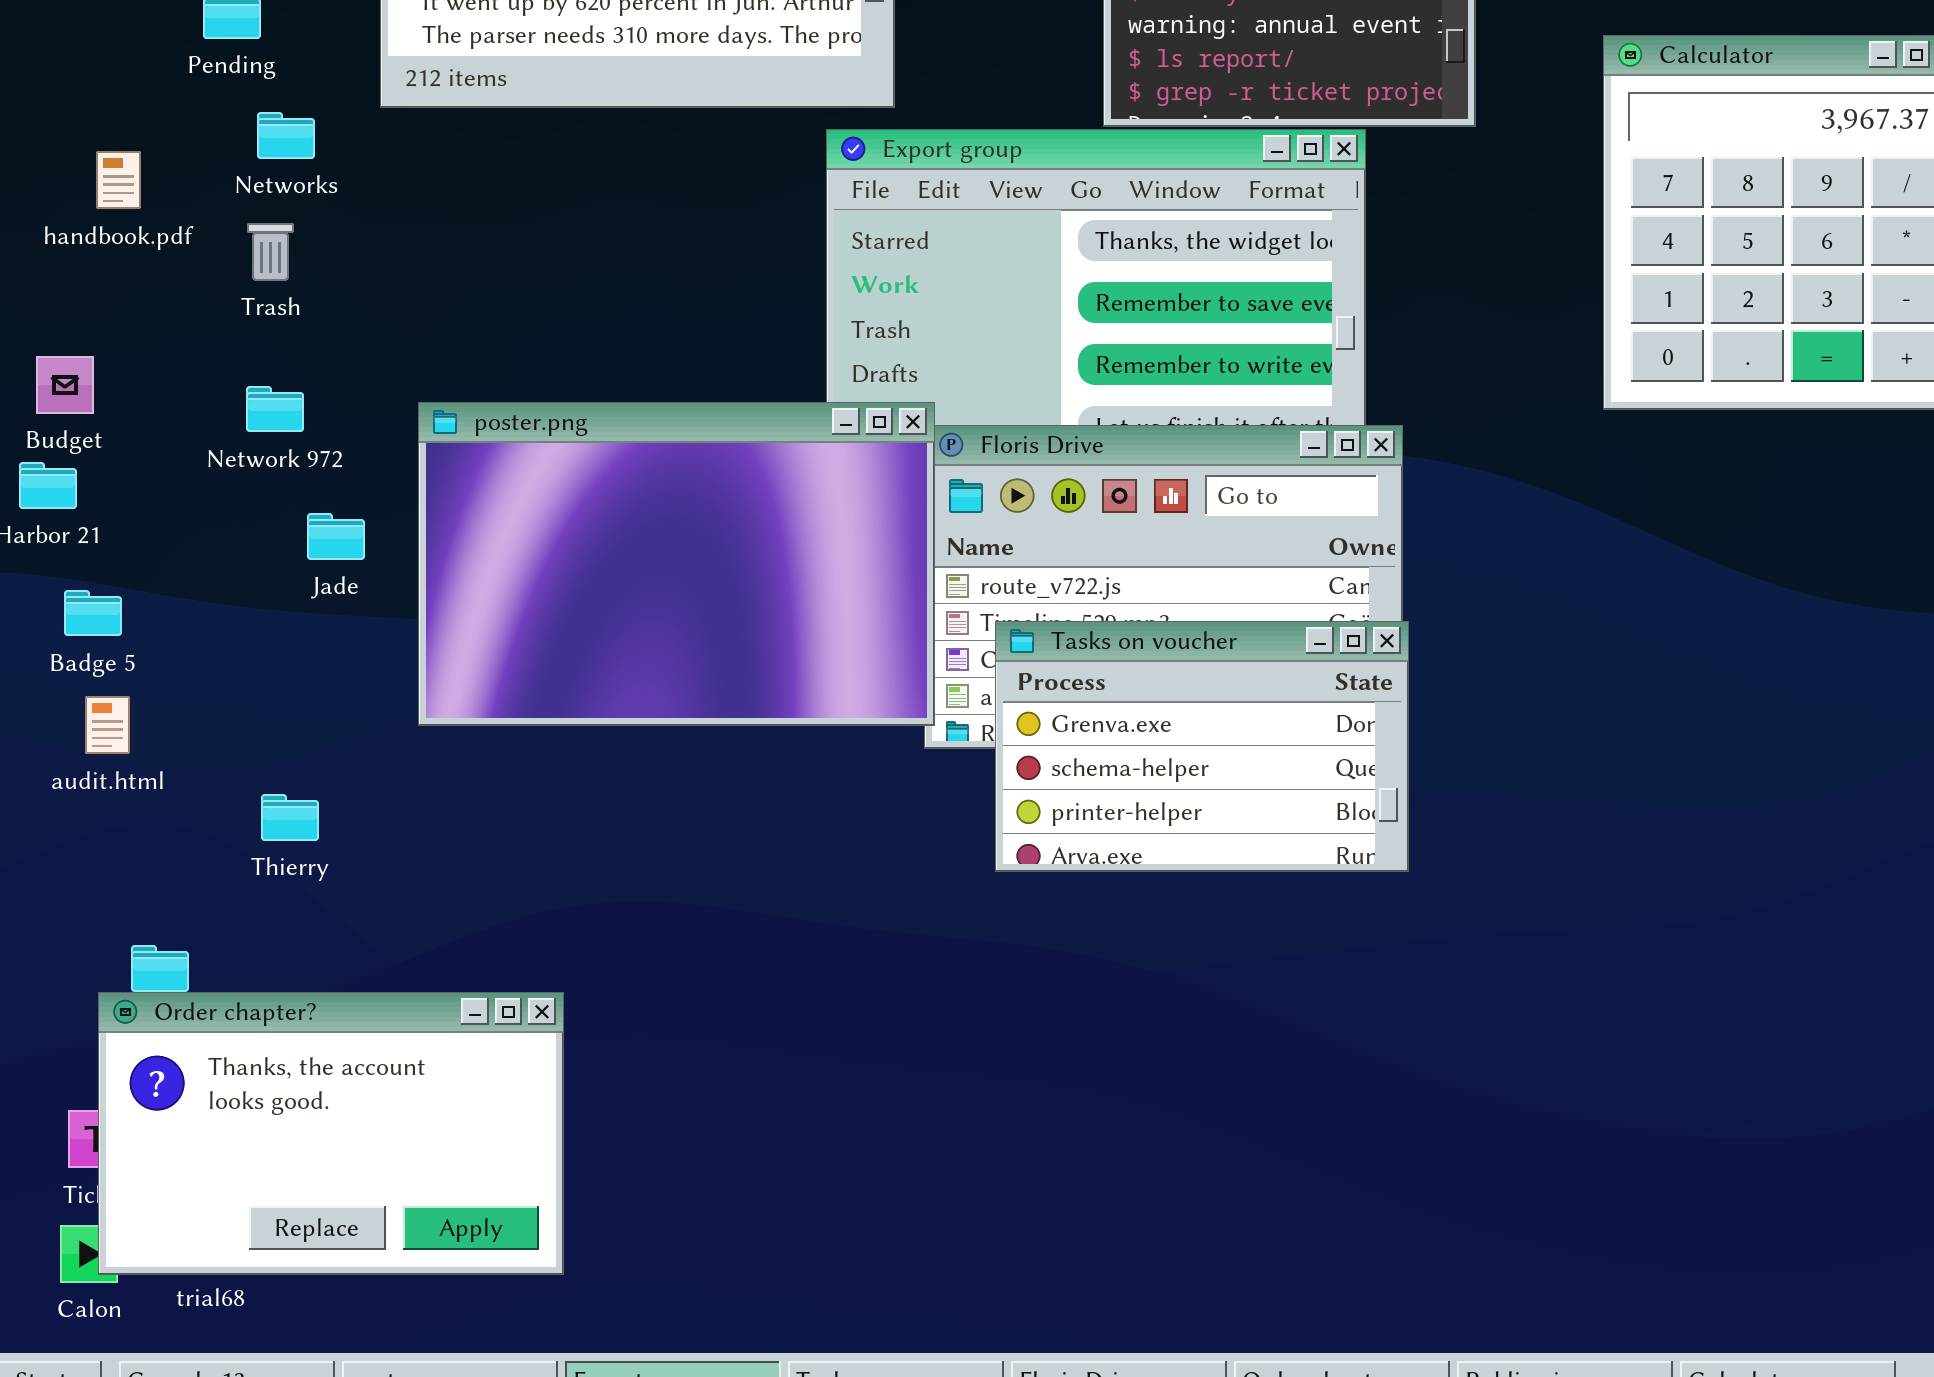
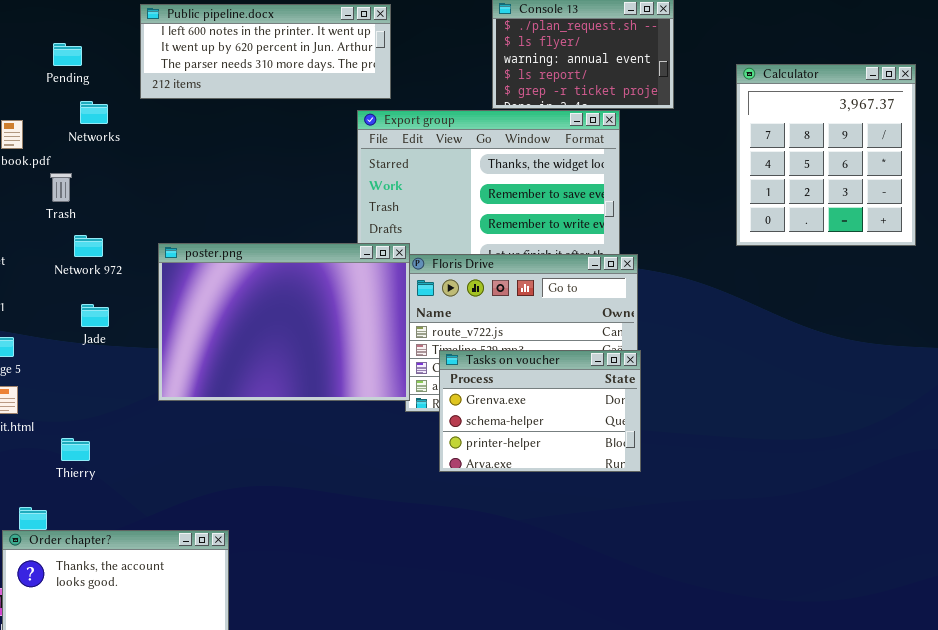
Trash: [247,223,294,281] -> [50,173,72,202], moved
Jade: [307,513,365,560] -> [81,304,109,327], moved
Thierry: [261,794,319,841] -> [61,438,90,461], moved

